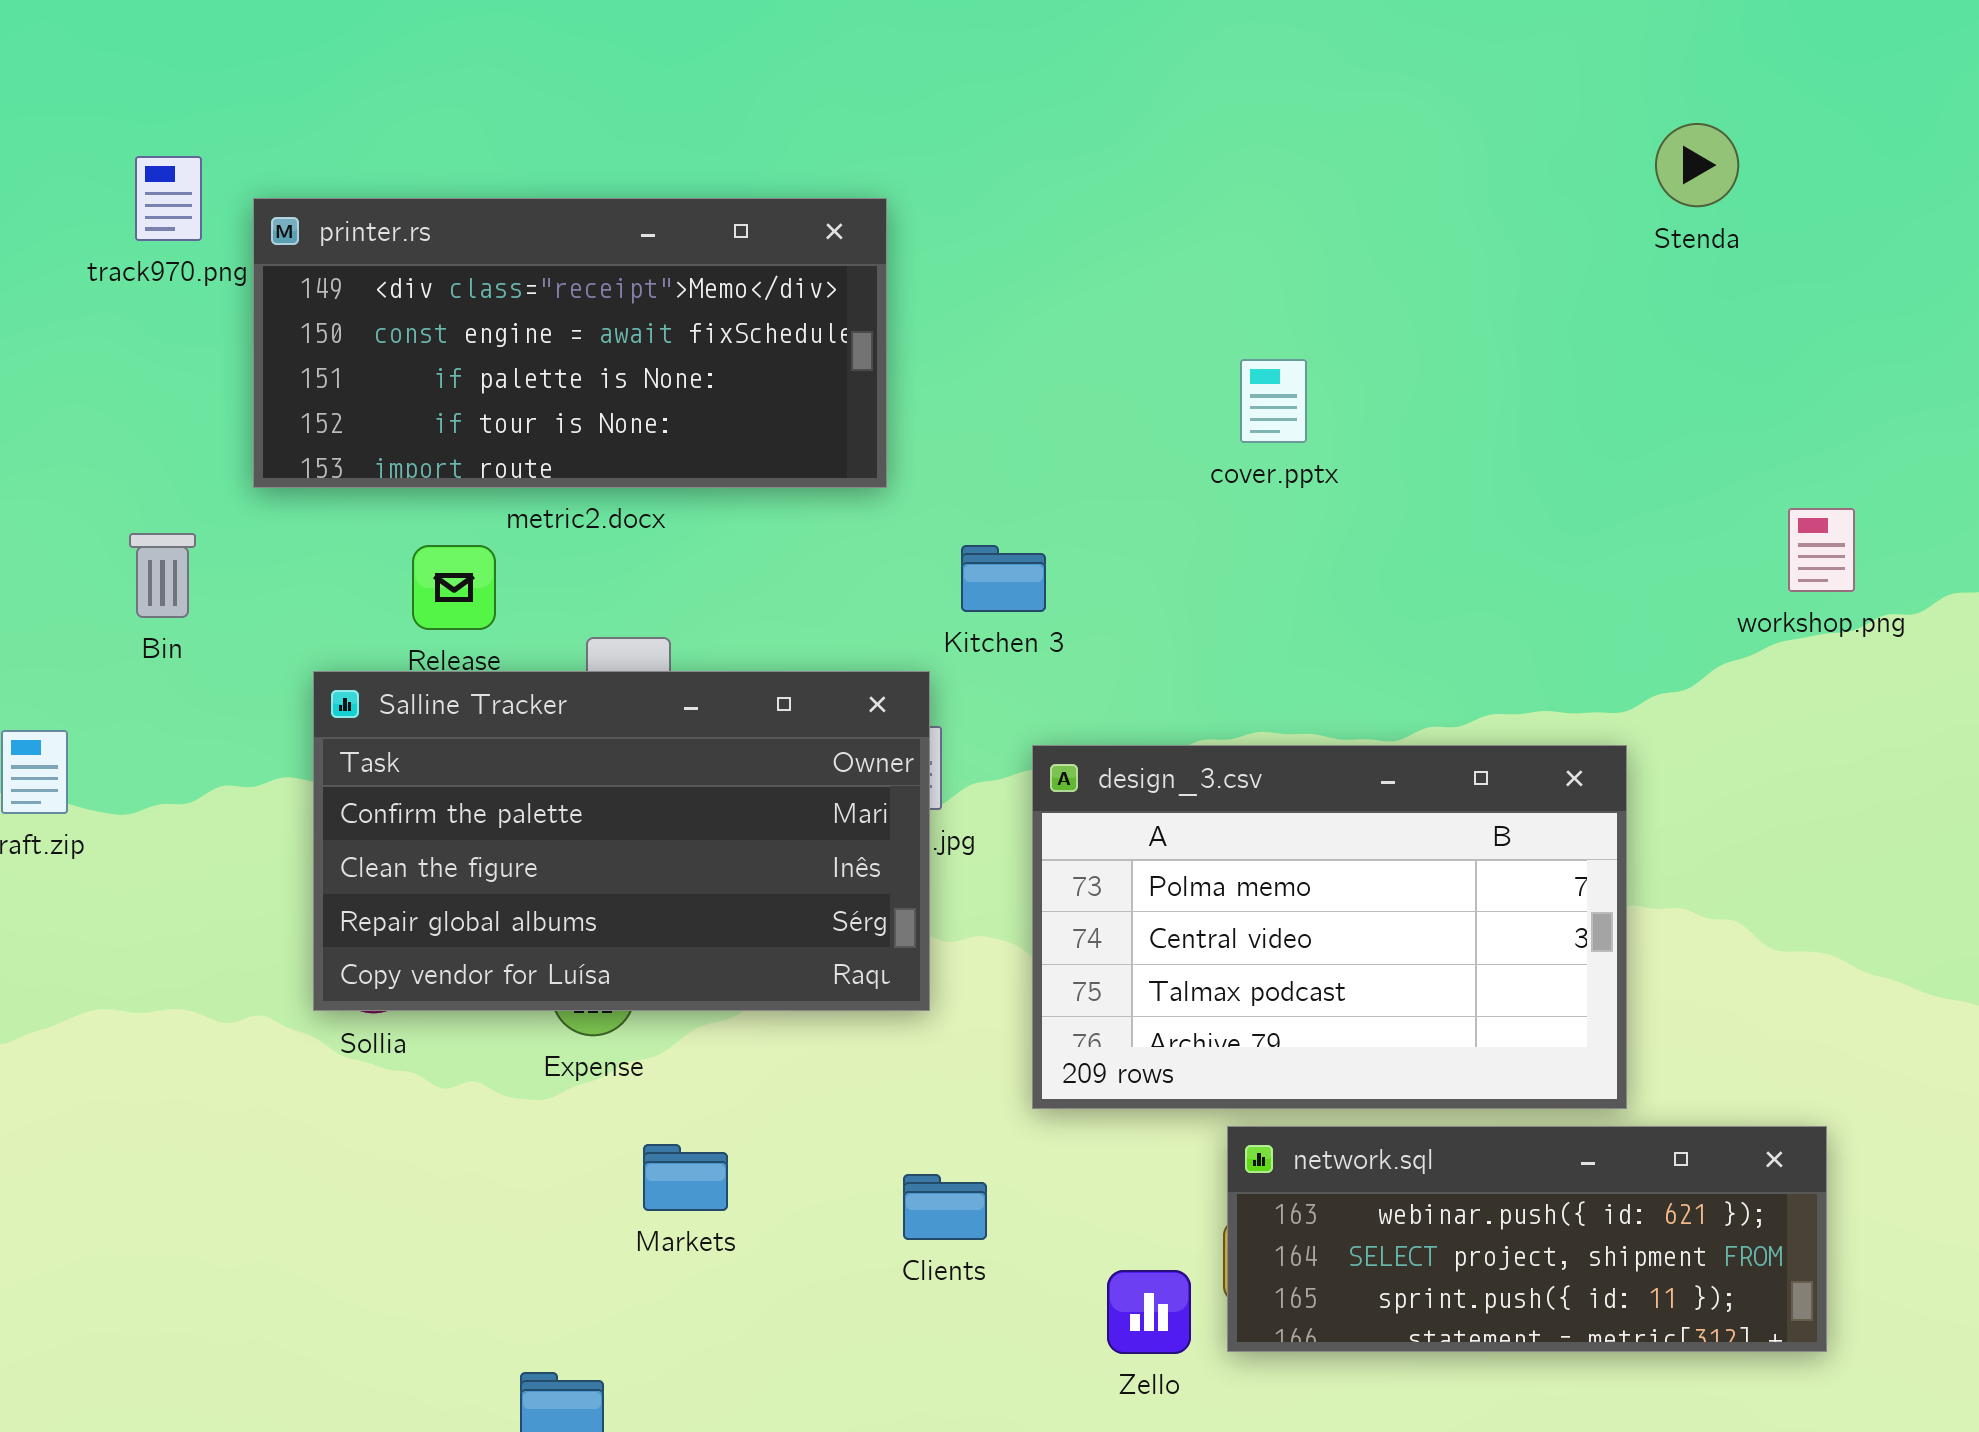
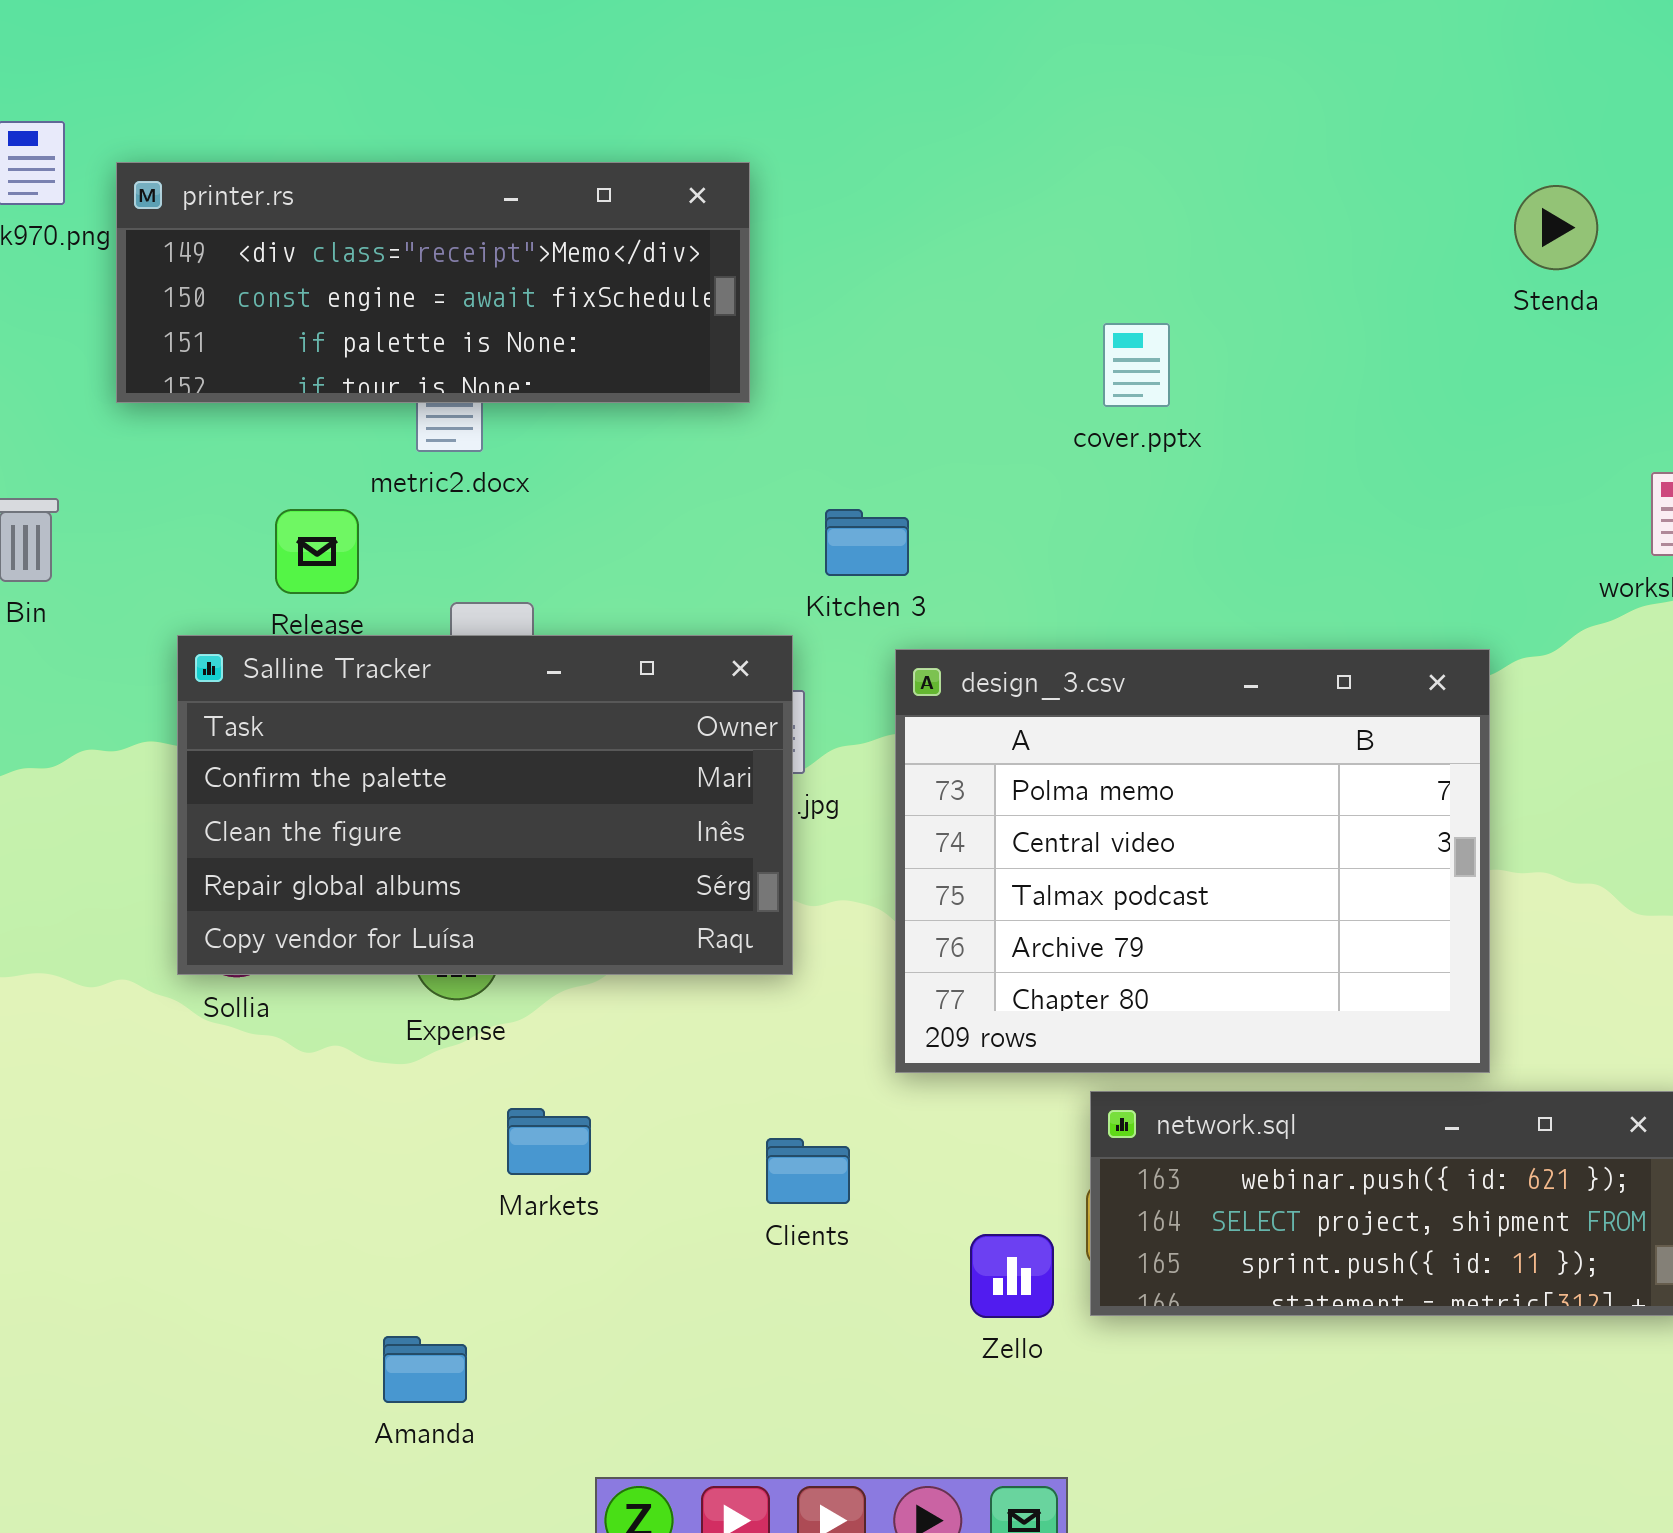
Stenda: [1655,123,1739,207] -> [1514,185,1598,270], moved
printer.rs: [253,198,887,488] -> [116,162,750,403], resized
design_3.csv: [1032,745,1627,1109] -> [895,649,1490,1073], resized

